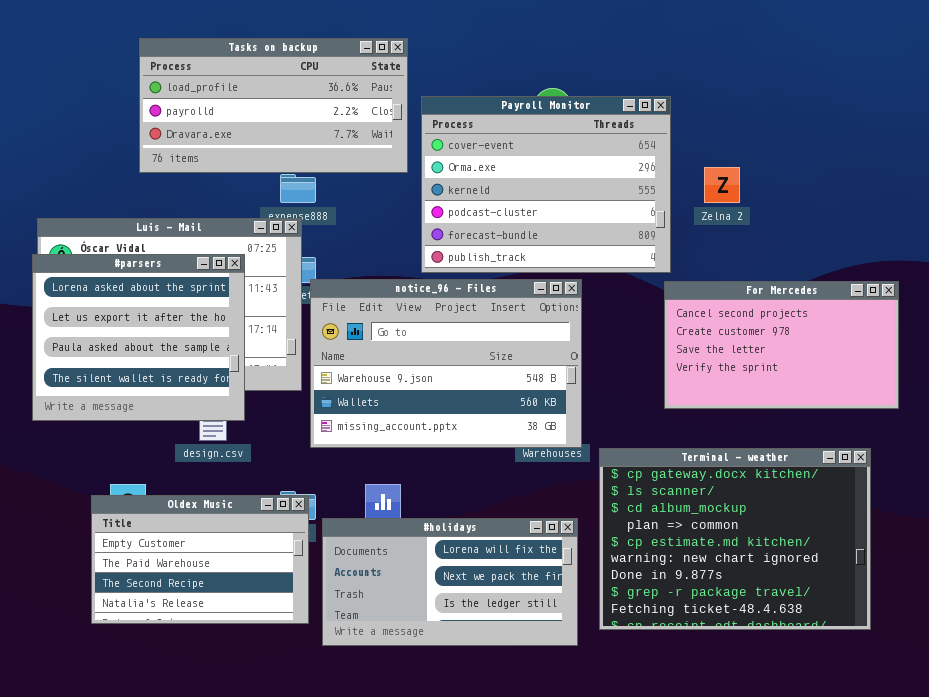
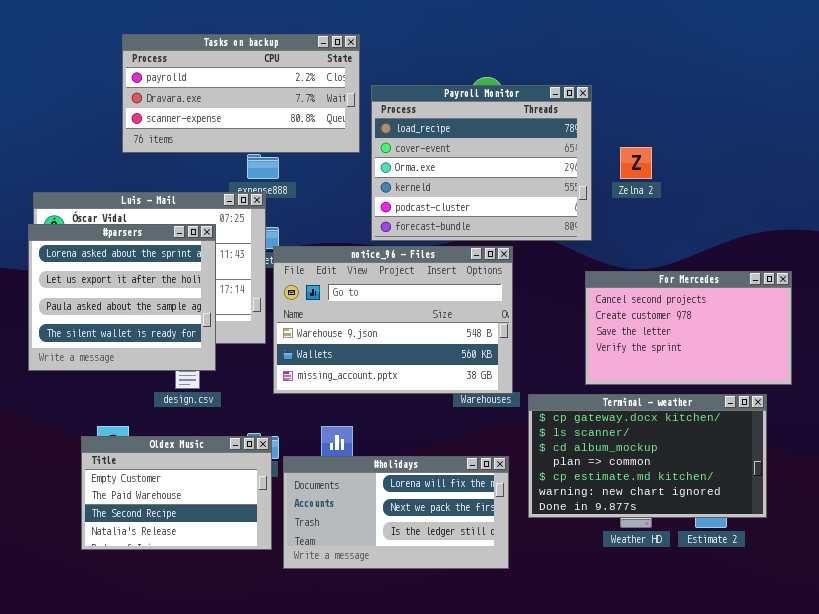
Tasks on backup: [139,38,408,173] -> [122,34,360,153], scrolled down 1 row
Payroll Monitor: [421,96,671,273] -> [371,85,592,241], scrolled up 1 row
For Mercedes: [664,281,899,409] -> [585,271,792,385], moved
Terminal - weather: [599,448,871,630] -> [528,394,767,518], resized

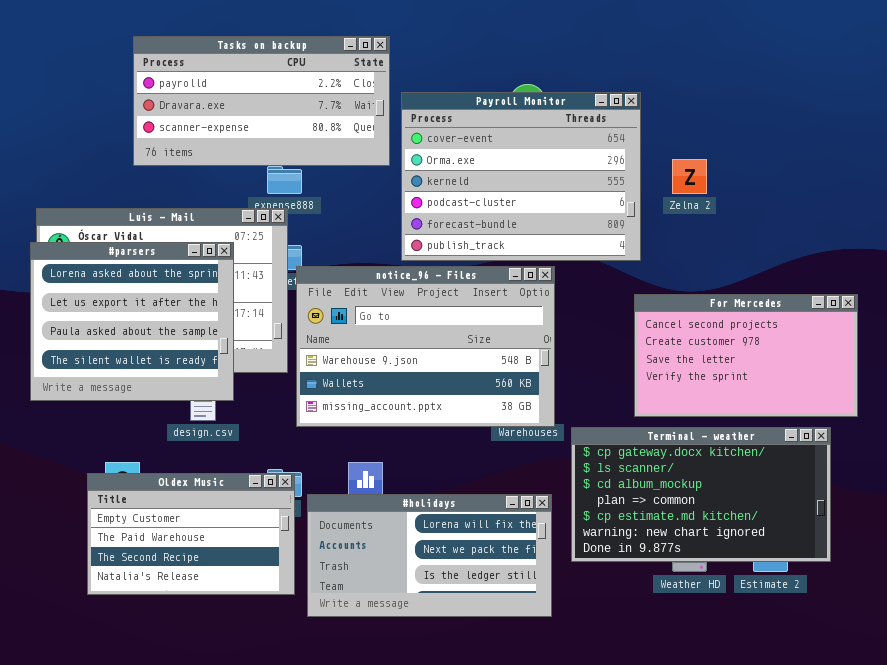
Payroll Monitor: [371,85,592,241] -> [401,92,641,261], scrolled down 1 row

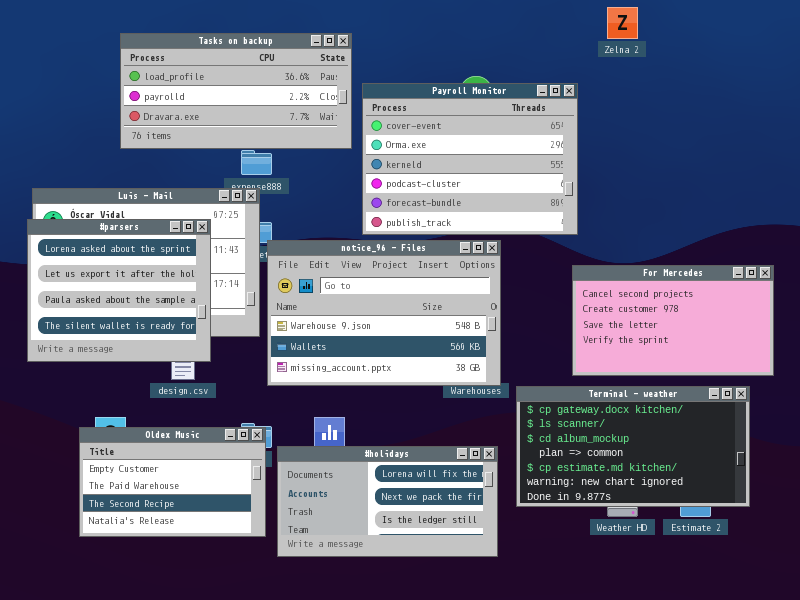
Tasks on backup: [133,36,390,166] -> [120,33,352,149], scrolled up 1 row
Zelna 2: [672,159,707,194] -> [607,7,638,39], moved

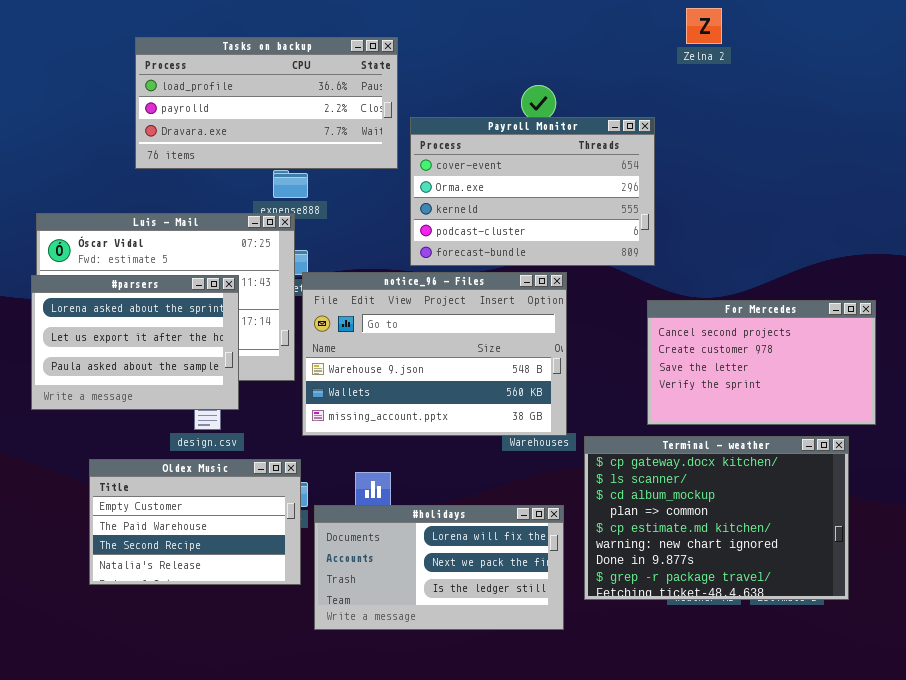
Payroll Monitor: [362,83,578,235] -> [410,117,655,266], resized
#parsers: [27,219,211,362] -> [31,275,239,410], resized
Terminal - weather: [516,386,750,507] -> [584,436,849,600], resized
Oldex Music: [79,427,266,537] -> [89,459,301,585], moved

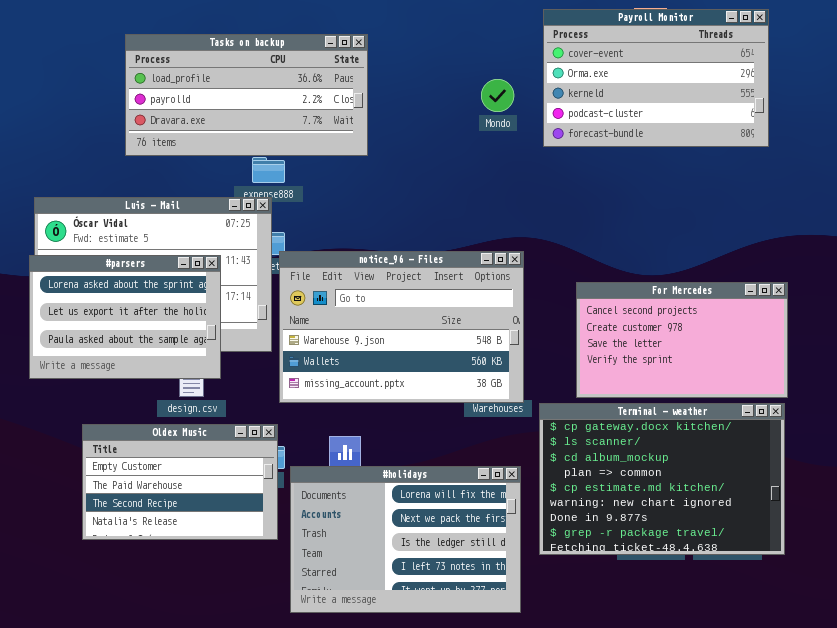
Payroll Monitor: [410,117,655,266] -> [543,9,769,147], moved
For Mercedes: [647,300,876,425] -> [576,282,788,398], moved
#holidays: [314,505,564,630] -> [290,466,521,613], resized

